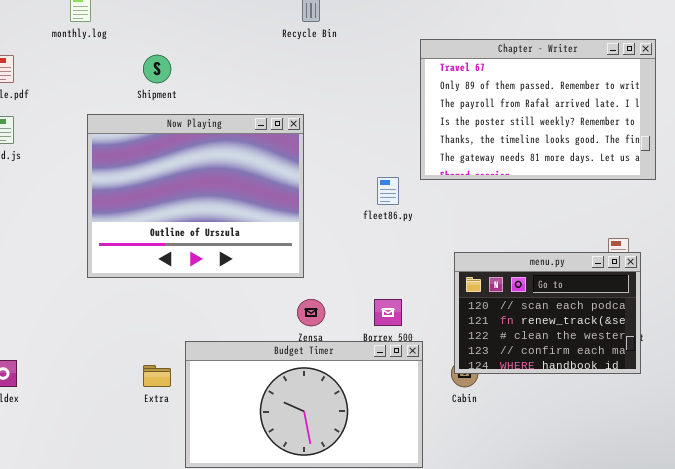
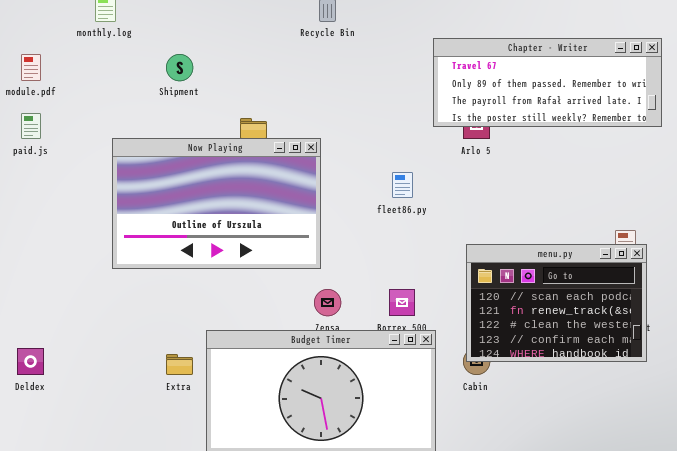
Chapter - Writer: [420,39,656,180] -> [433,38,662,127], resized
Now Playing: [87,114,304,278] -> [112,138,321,269], resized

